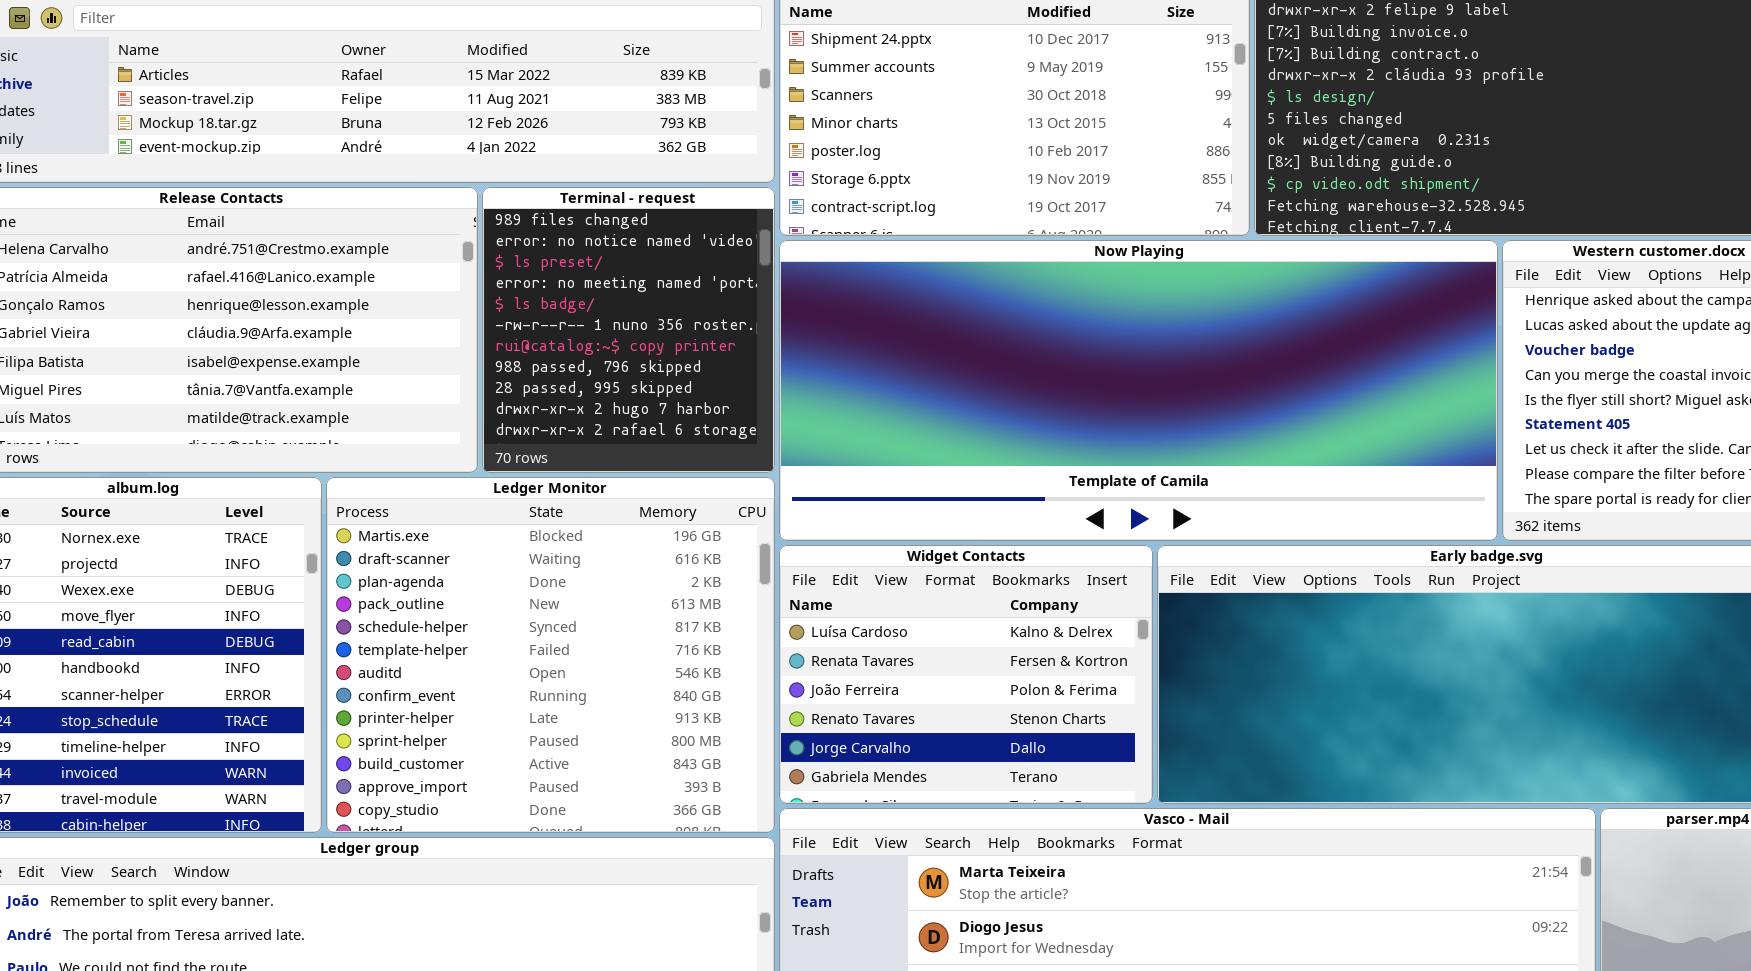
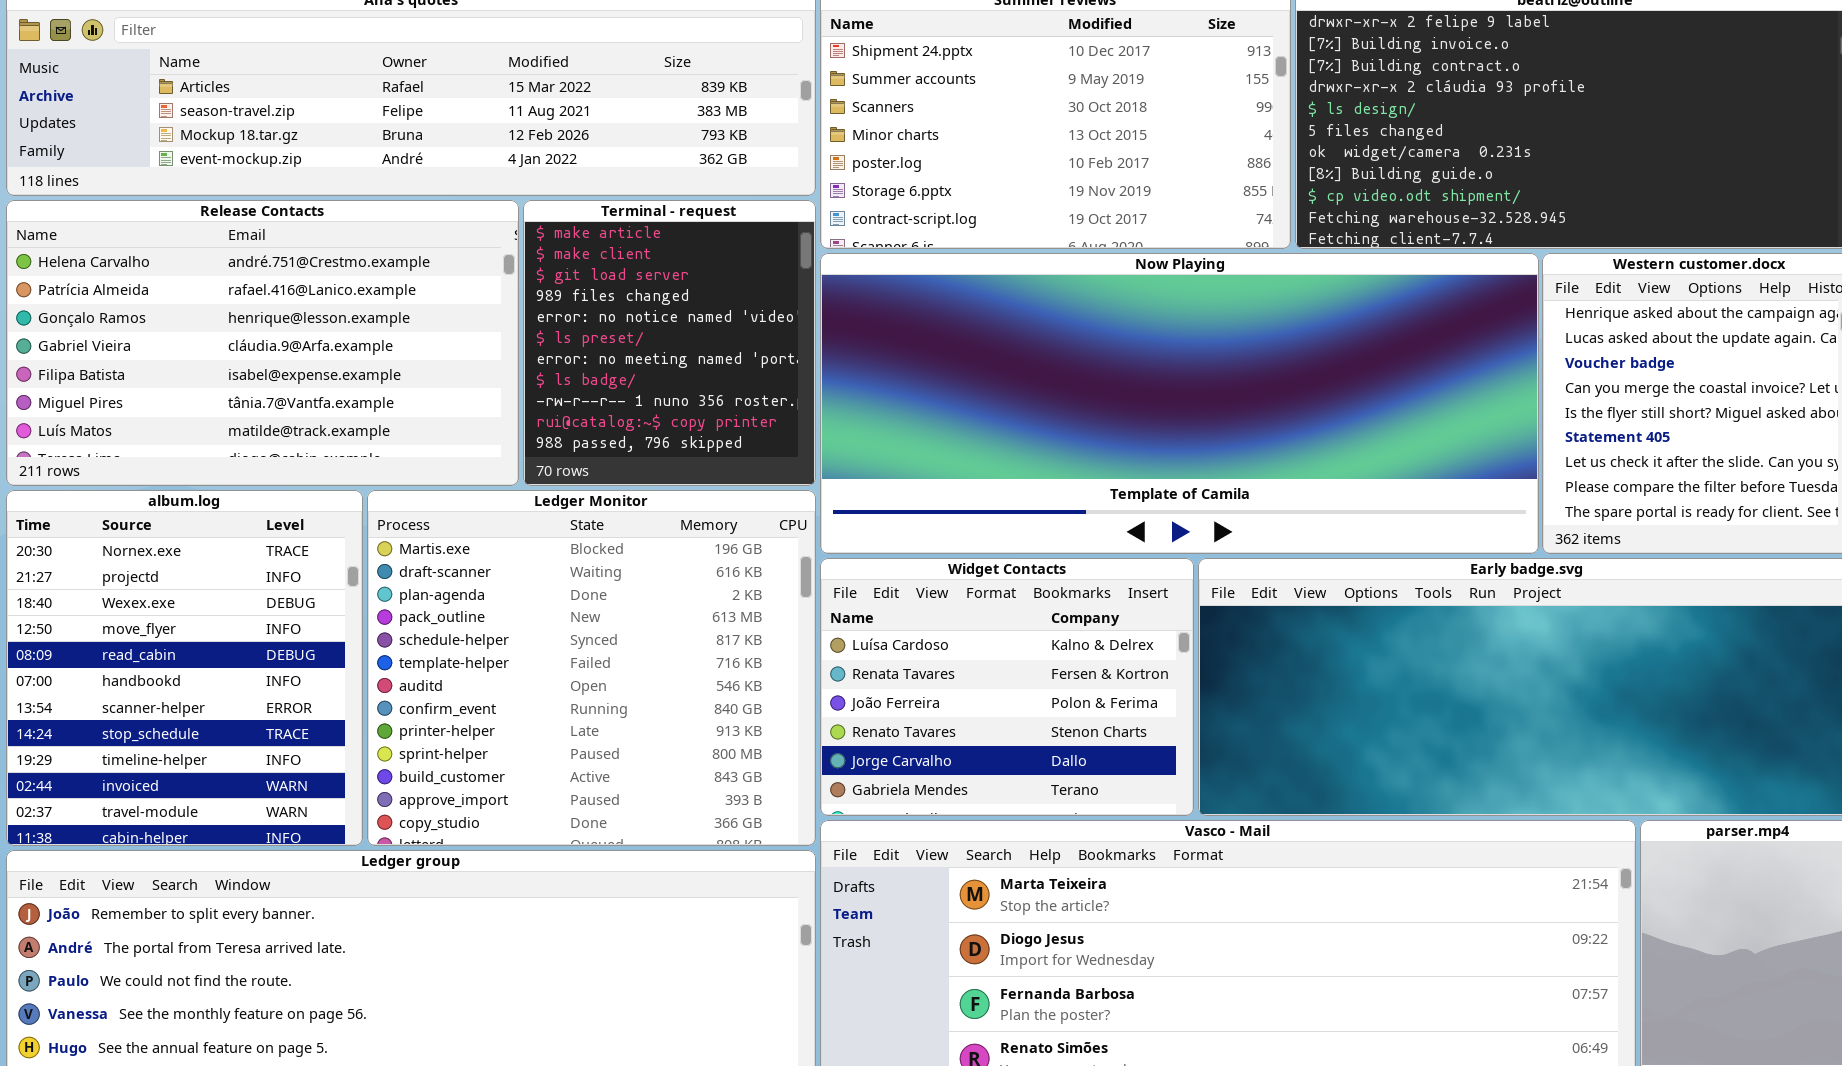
Terminal - request: [482,187,775,473] -> [523,200,816,486], scrolled up 3 rows

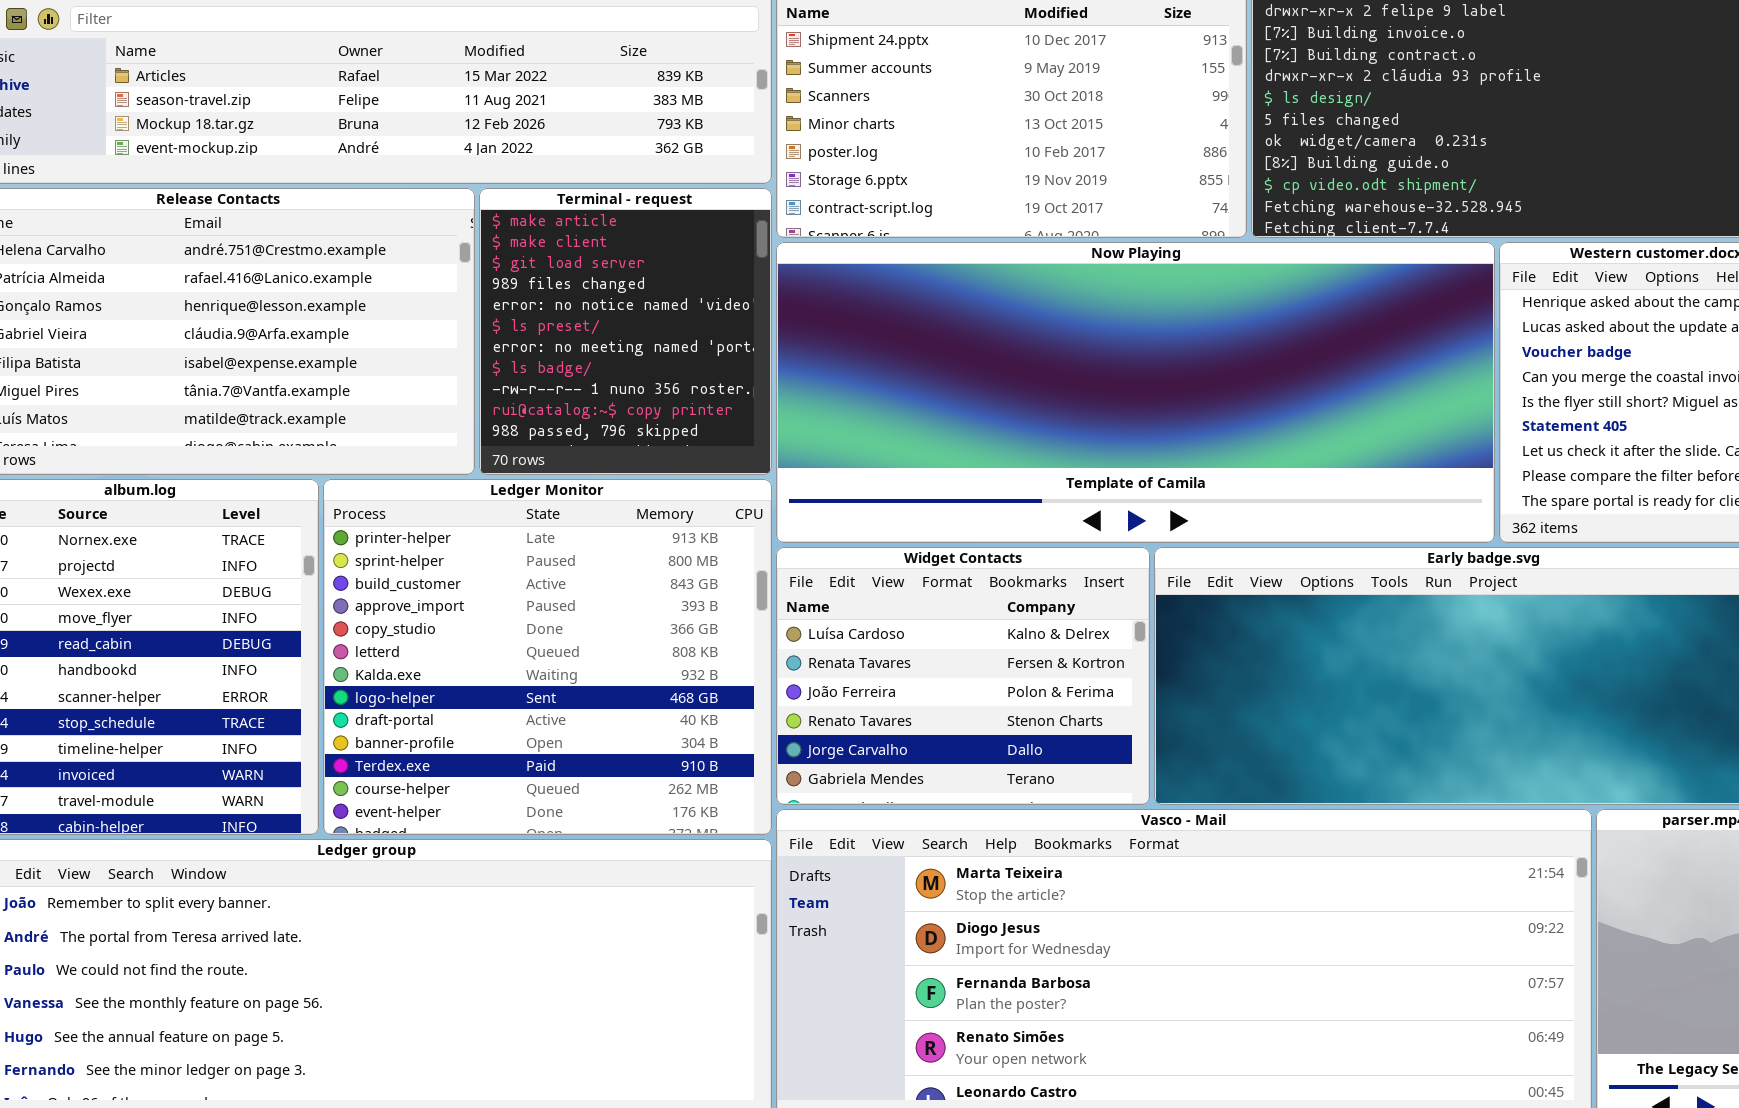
Ledger Monitor: [367,490,816,846] -> [323,479,772,835], scrolled down 8 rows

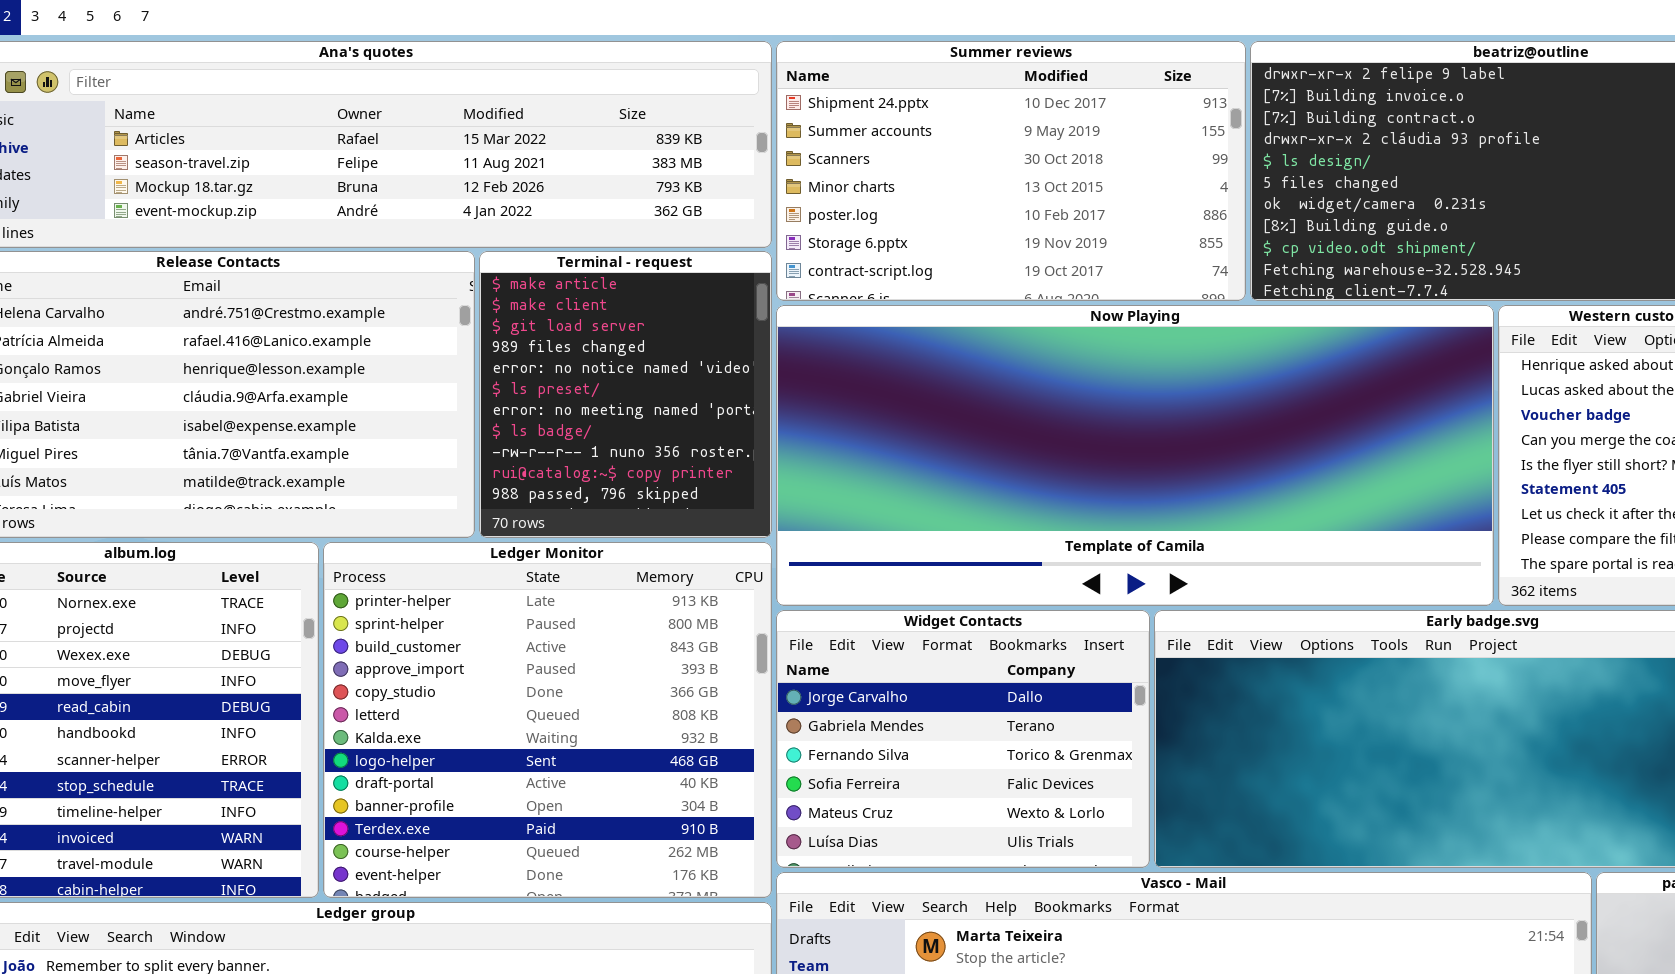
Widget Contacts: [776,547,1150,805] -> [776,610,1150,868], scrolled down 4 rows

